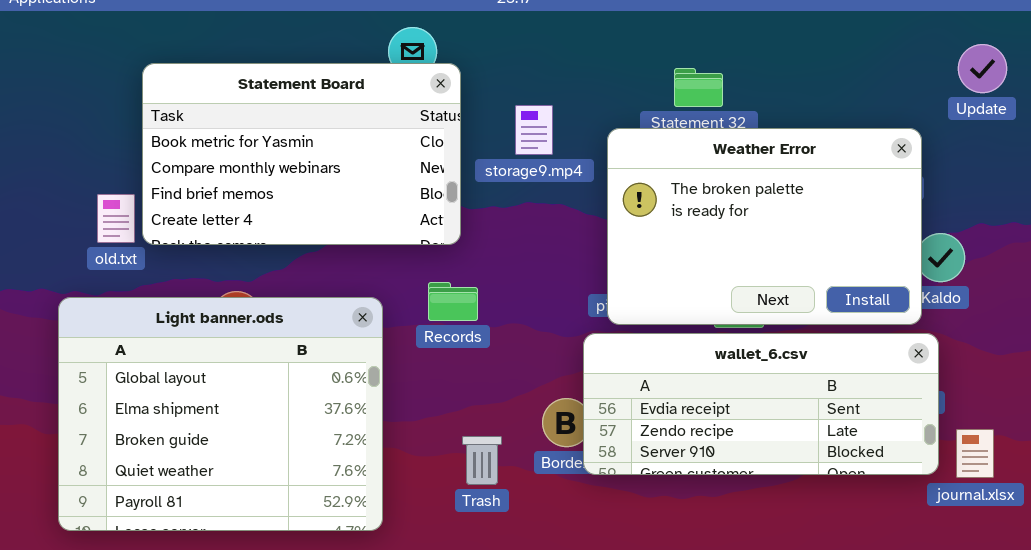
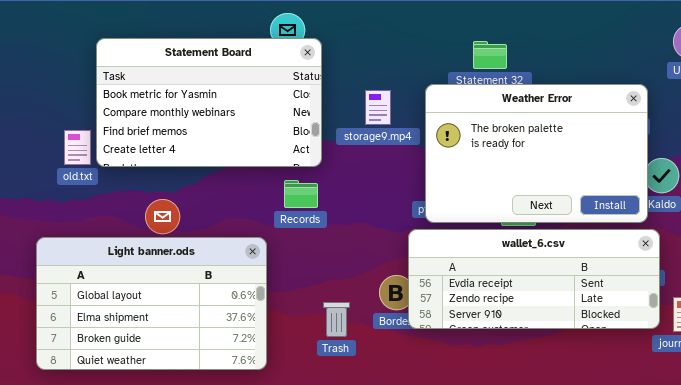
storage9.mp4: [515,105,553,155] -> [365,90,391,125], moved
Records: [428,282,478,321] -> [284,180,318,208], moved
Light banner.ods: [58,297,383,531] -> [36,237,267,370], resized

